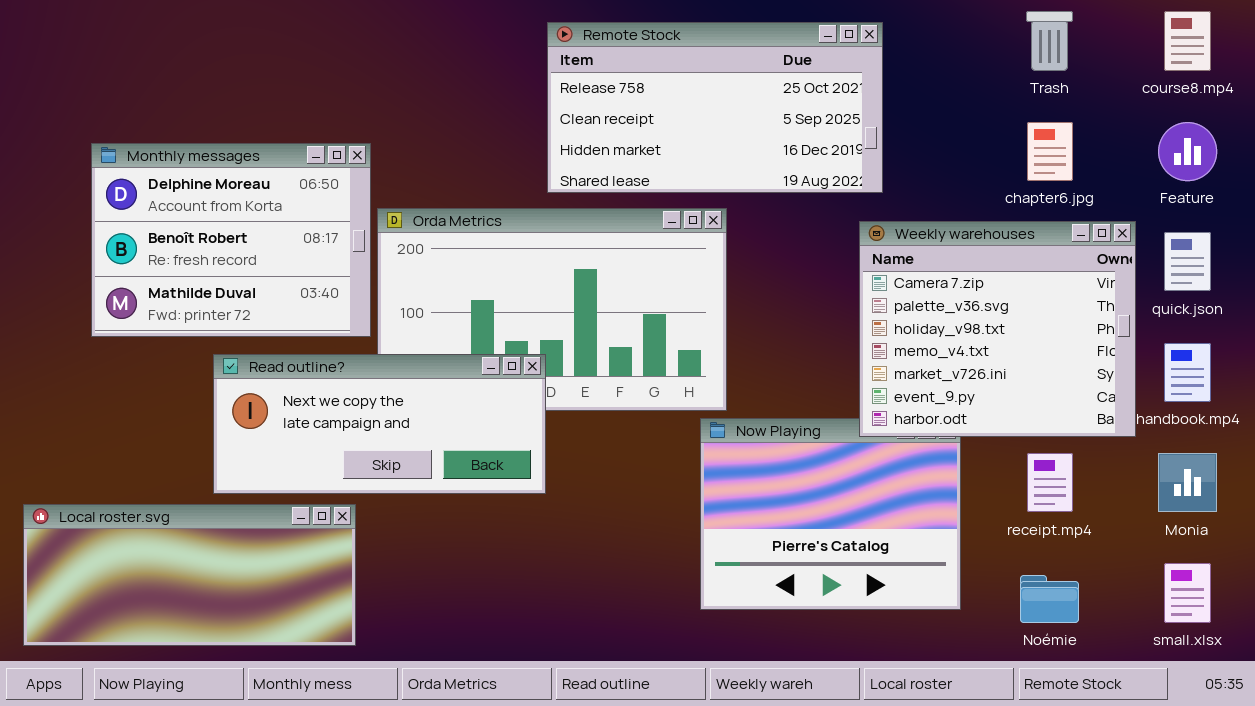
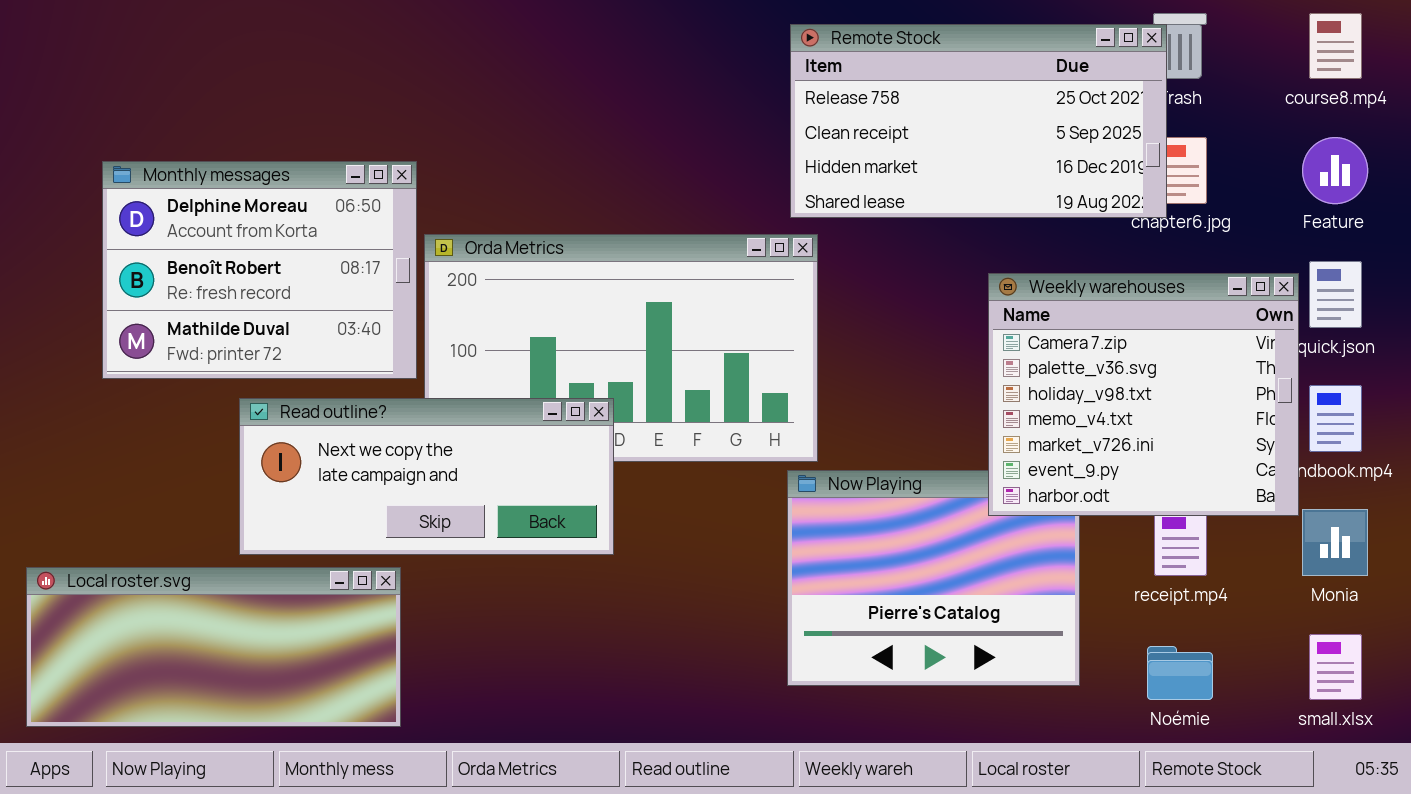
Remote Stock: [547,22,883,193] -> [790,24,1167,218], moved
Weekly warehouses: [859,221,1136,437] -> [988,273,1299,516], moved

